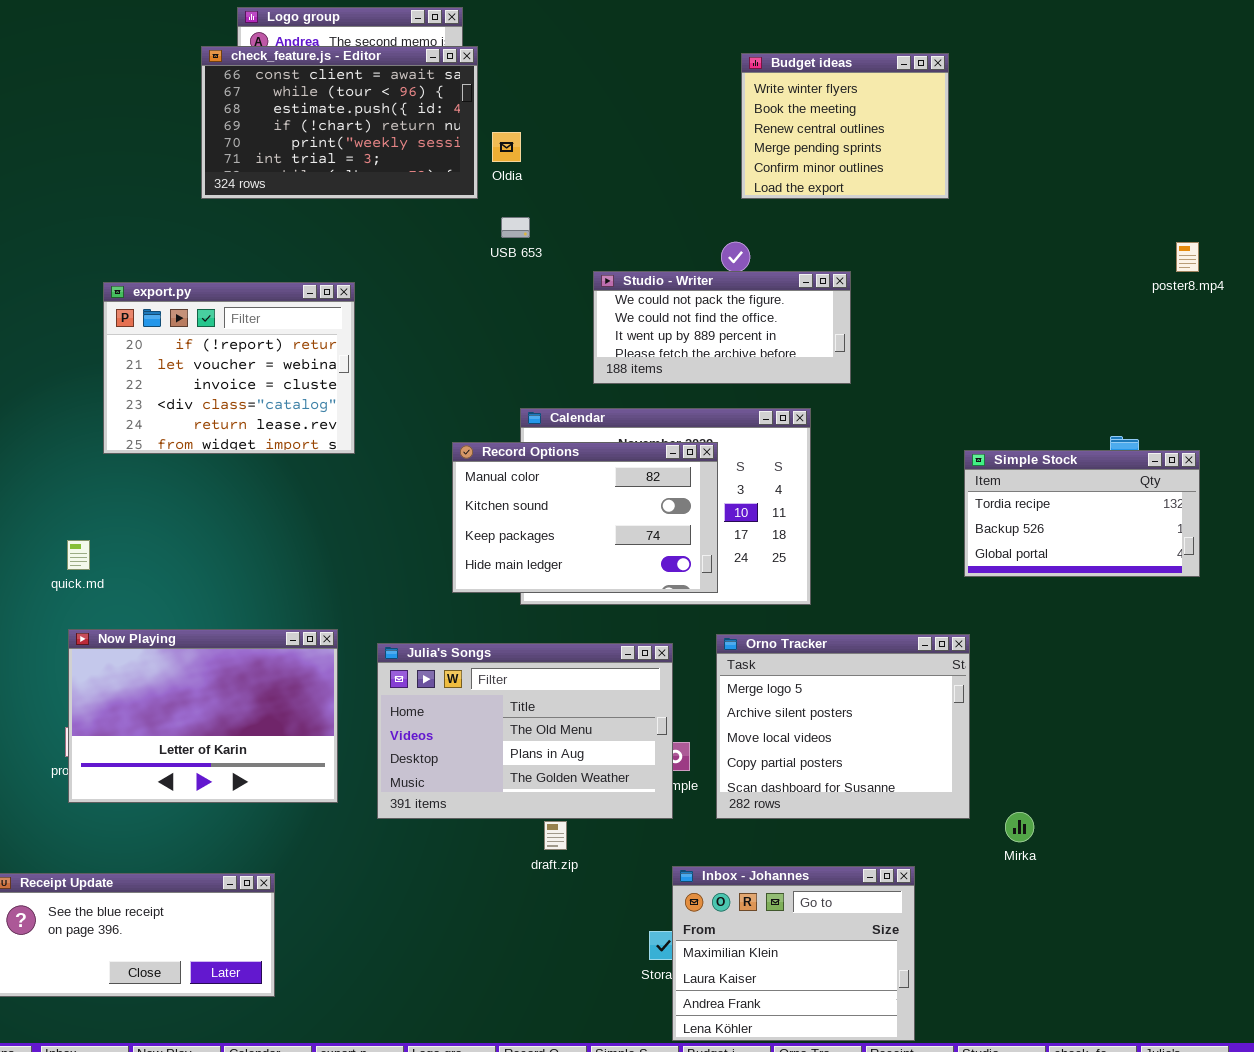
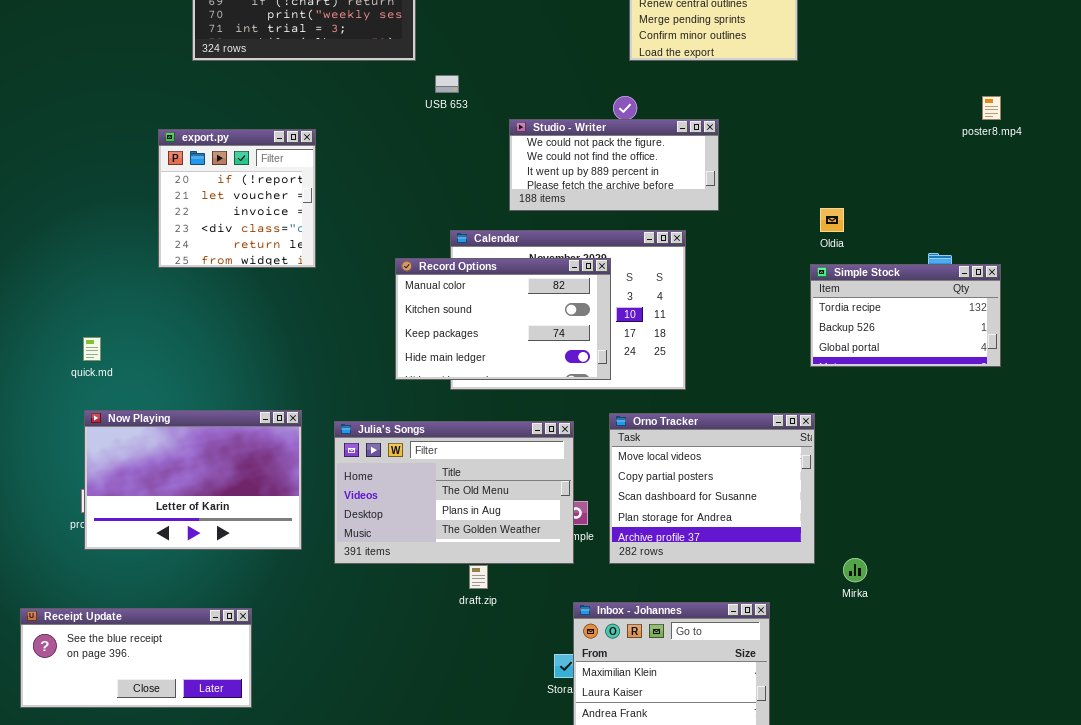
Oldia: [492,132,521,162] -> [820,208,844,232], moved
export.py: [103,282,355,454] -> [158,129,316,268], resized
Orno Tracker: [716,634,970,819] -> [609,413,815,564], scrolled down 2 rows

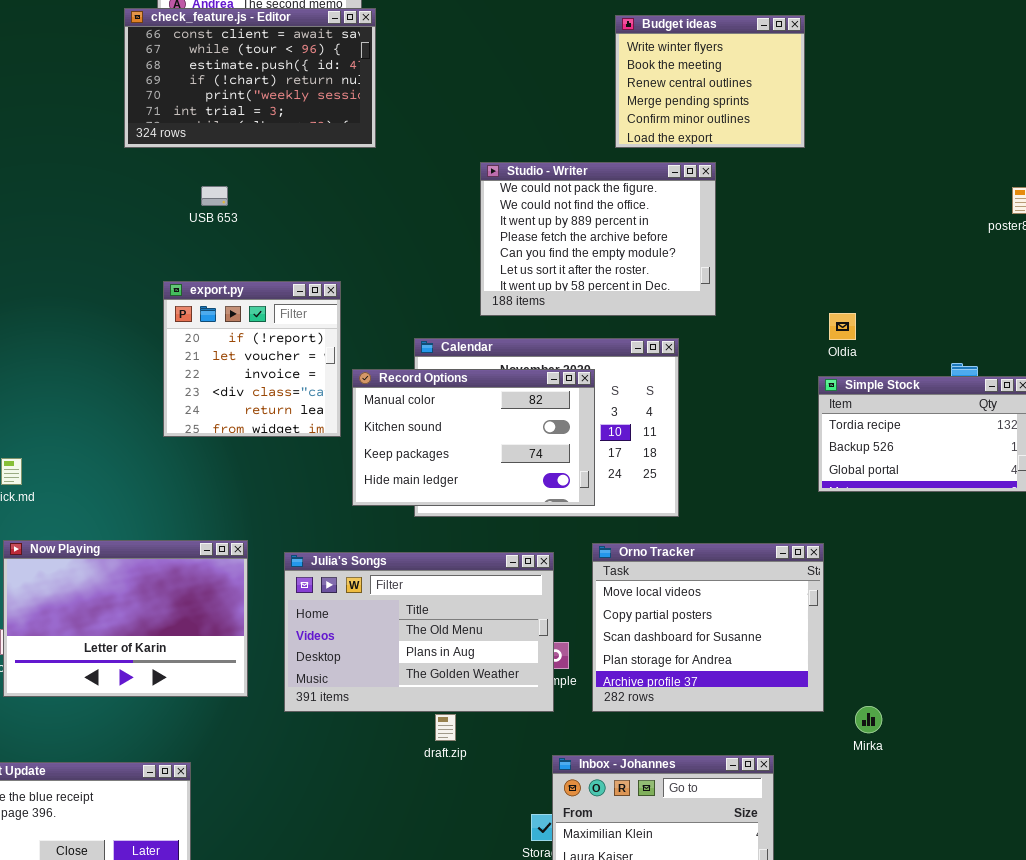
USB 653: [435,75,459,93] -> [201,186,228,206], moved
Studio - Writer: [509,119,719,211] -> [480,162,716,316], resized
export.py: [158,129,316,268] -> [163,281,341,437], moved

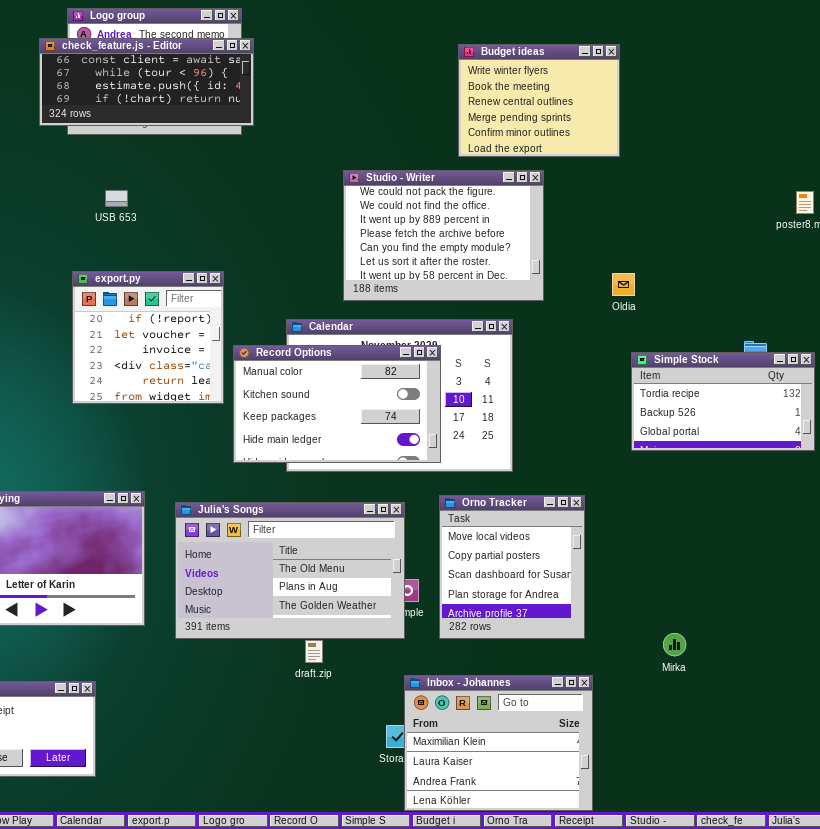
check_feature.js - Editor: [124,8,376,148] -> [39,38,254,126], resized
Oldia: [829,313,856,340] -> [612,273,635,296], moved
Orno Tracker: [592,543,824,712] -> [439,495,585,639], resized

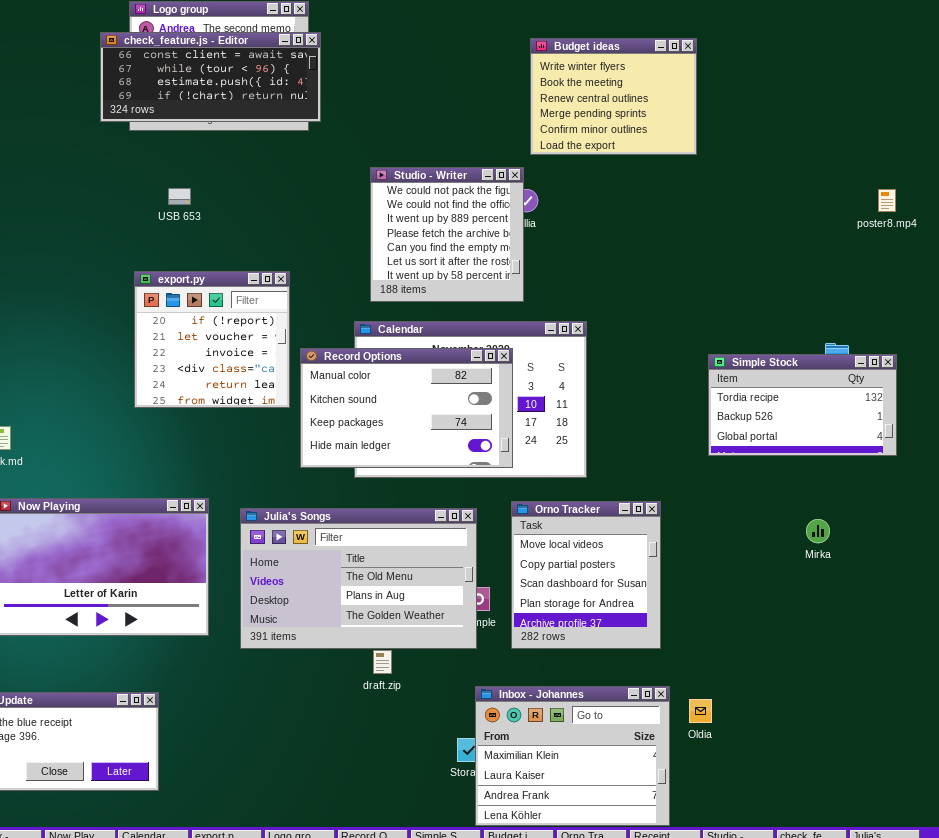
Studio - Writer: [343,170,544,301] -> [370,167,524,302], moved, resized
Oldia: [612,273,635,296] -> [689,699,712,723], moved
Mirka: [663,633,686,656] -> [806,519,830,543], moved

